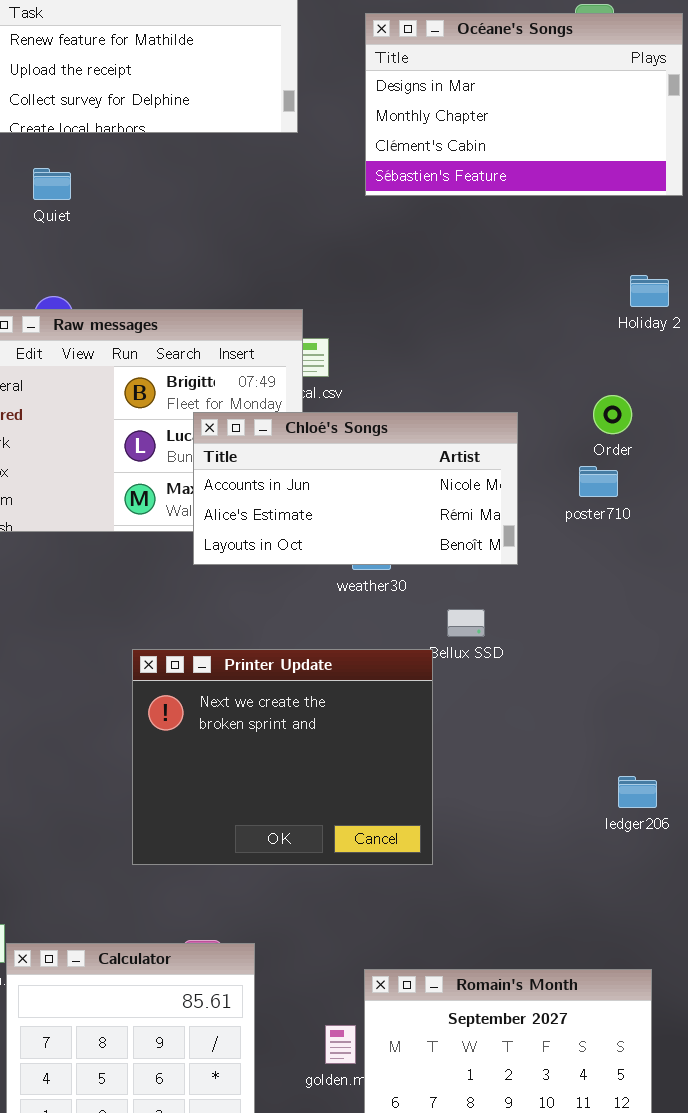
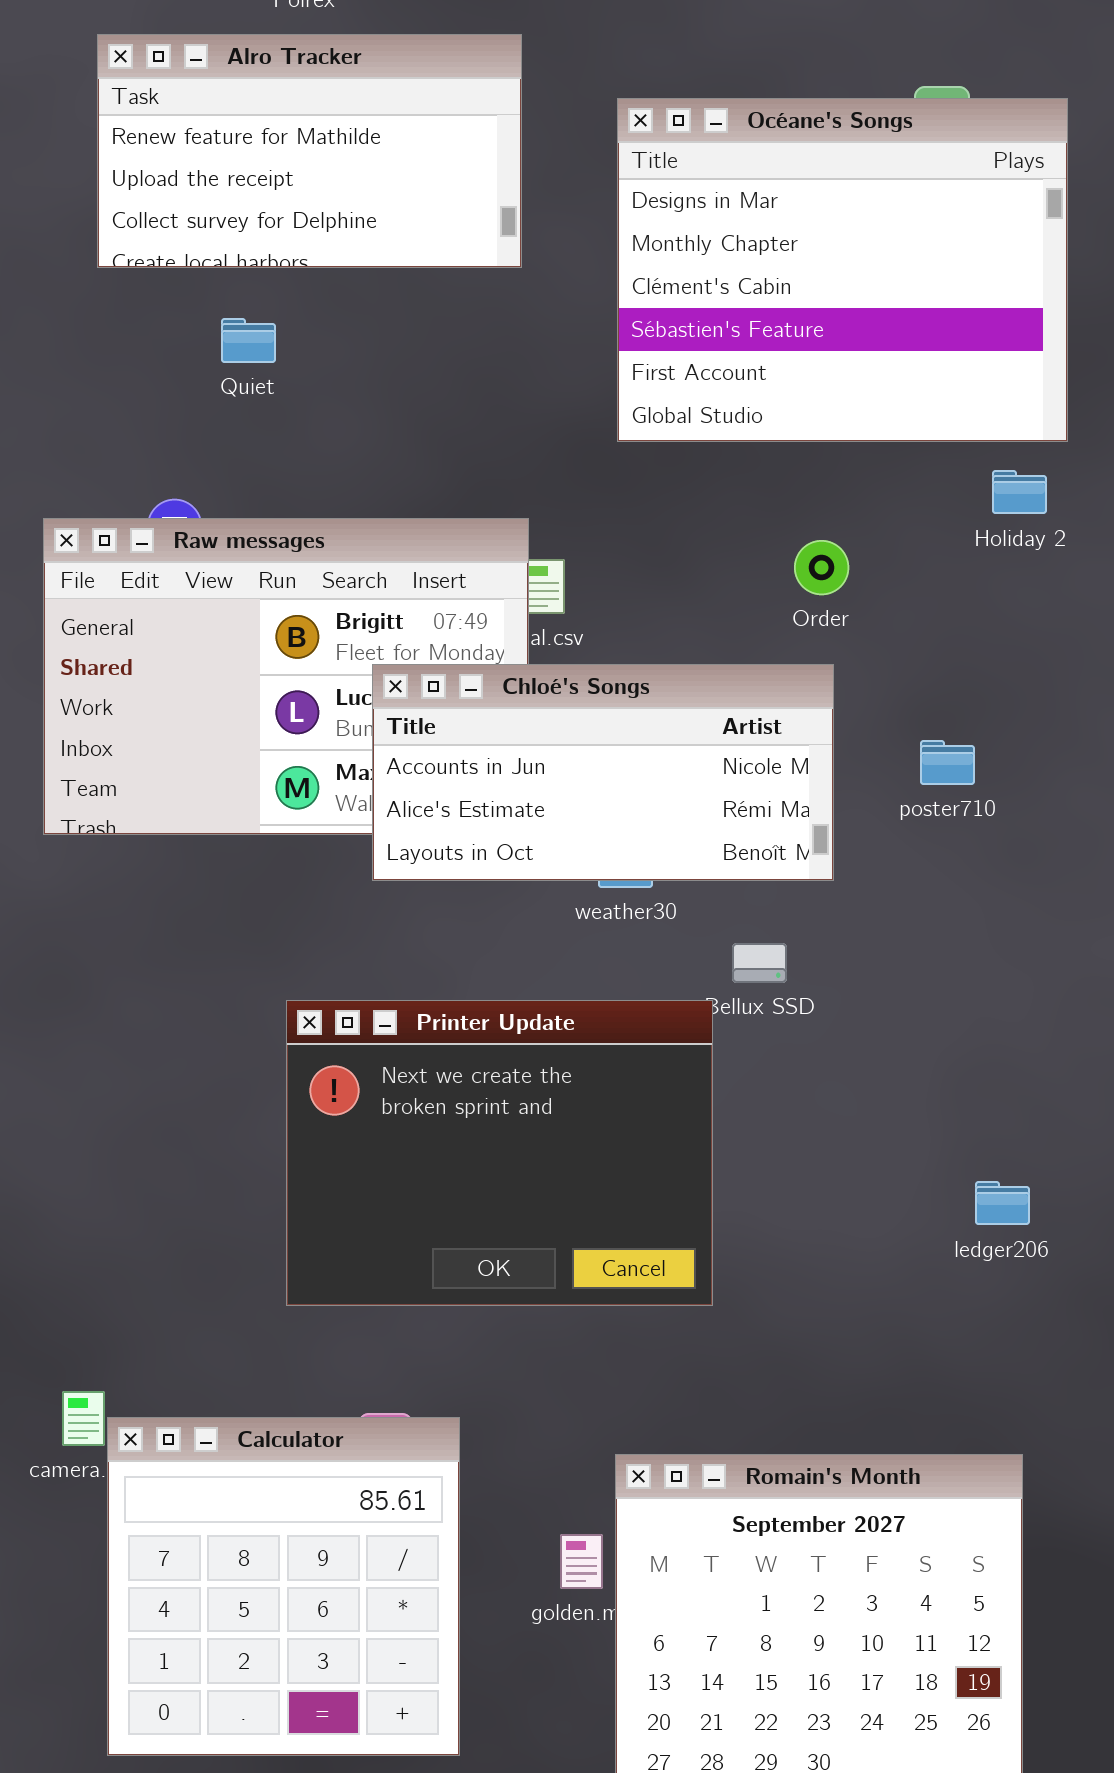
Océane's Songs: [365,13,683,196] -> [617,98,1068,442], resized
Quiet: [33,168,71,200] -> [221,318,276,363], moved
Order: [593,395,632,434] -> [794,540,849,595], moved

